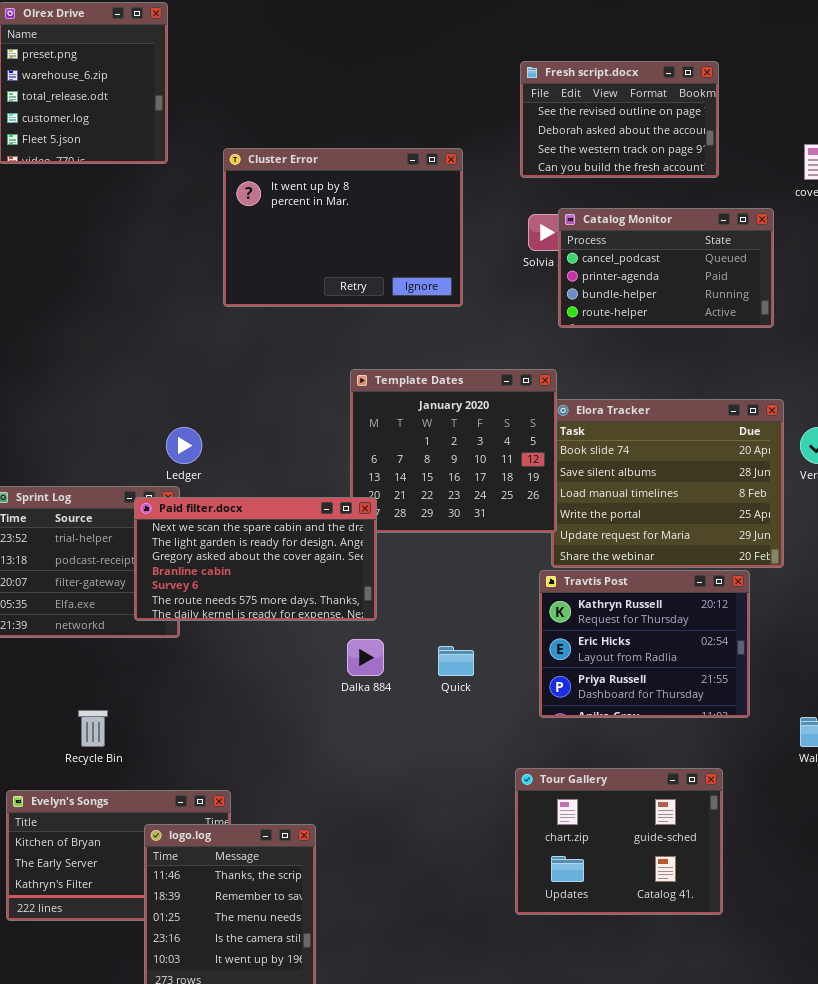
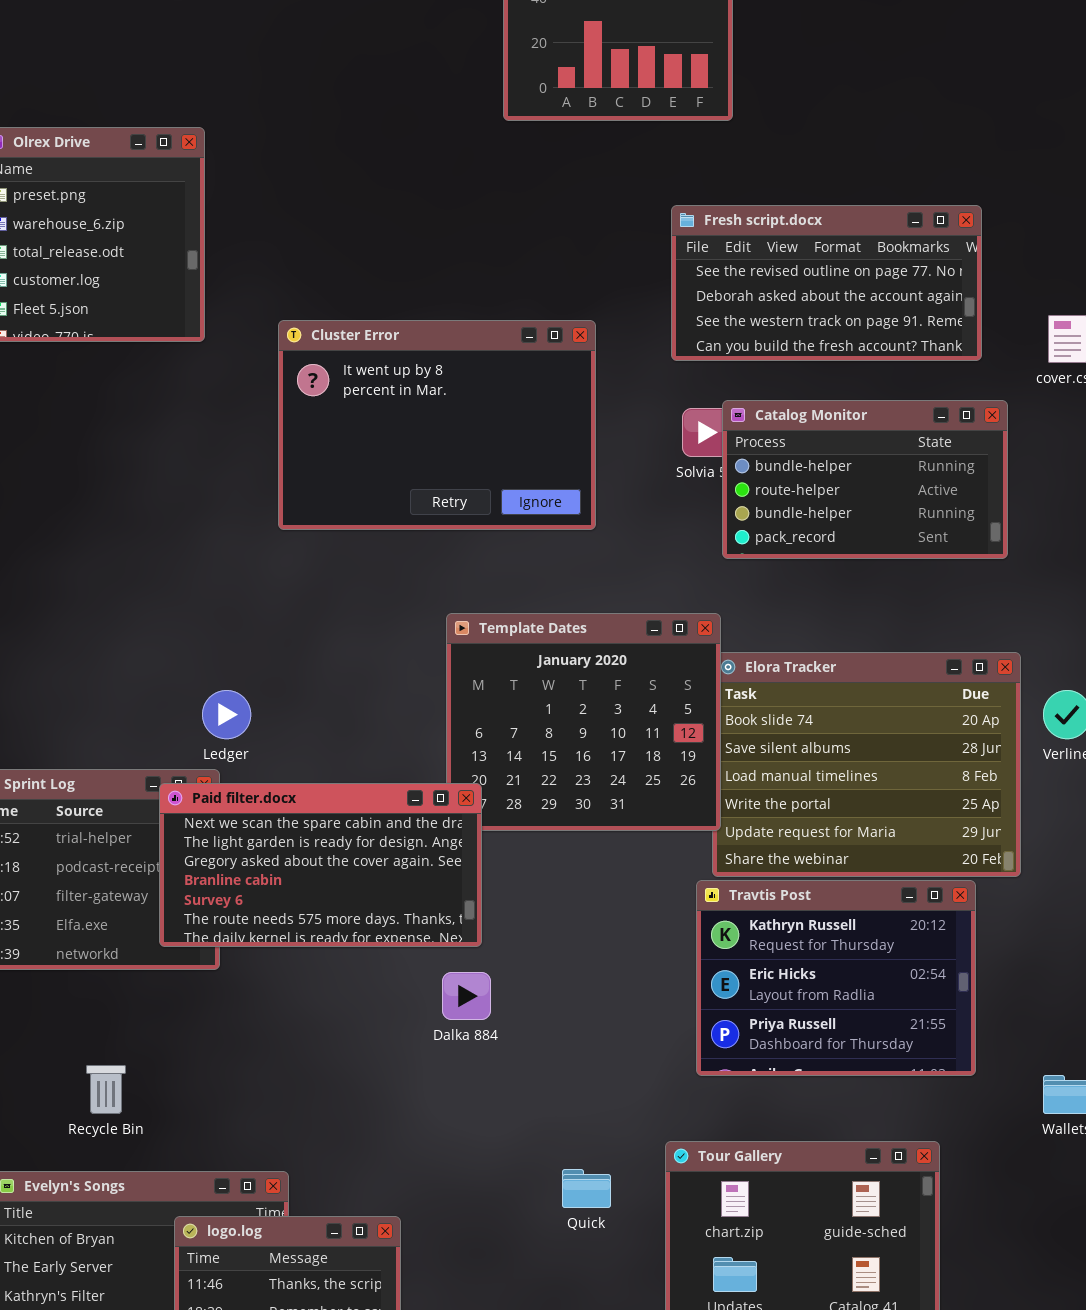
Fresh script.docx: [520,61,719,178] -> [671,205,982,361], resized
Catalog Monitor: [558,208,774,328] -> [722,400,1008,559], scrolled down 2 rows
Quick: [438,646,474,676] -> [562,1169,611,1208], moved

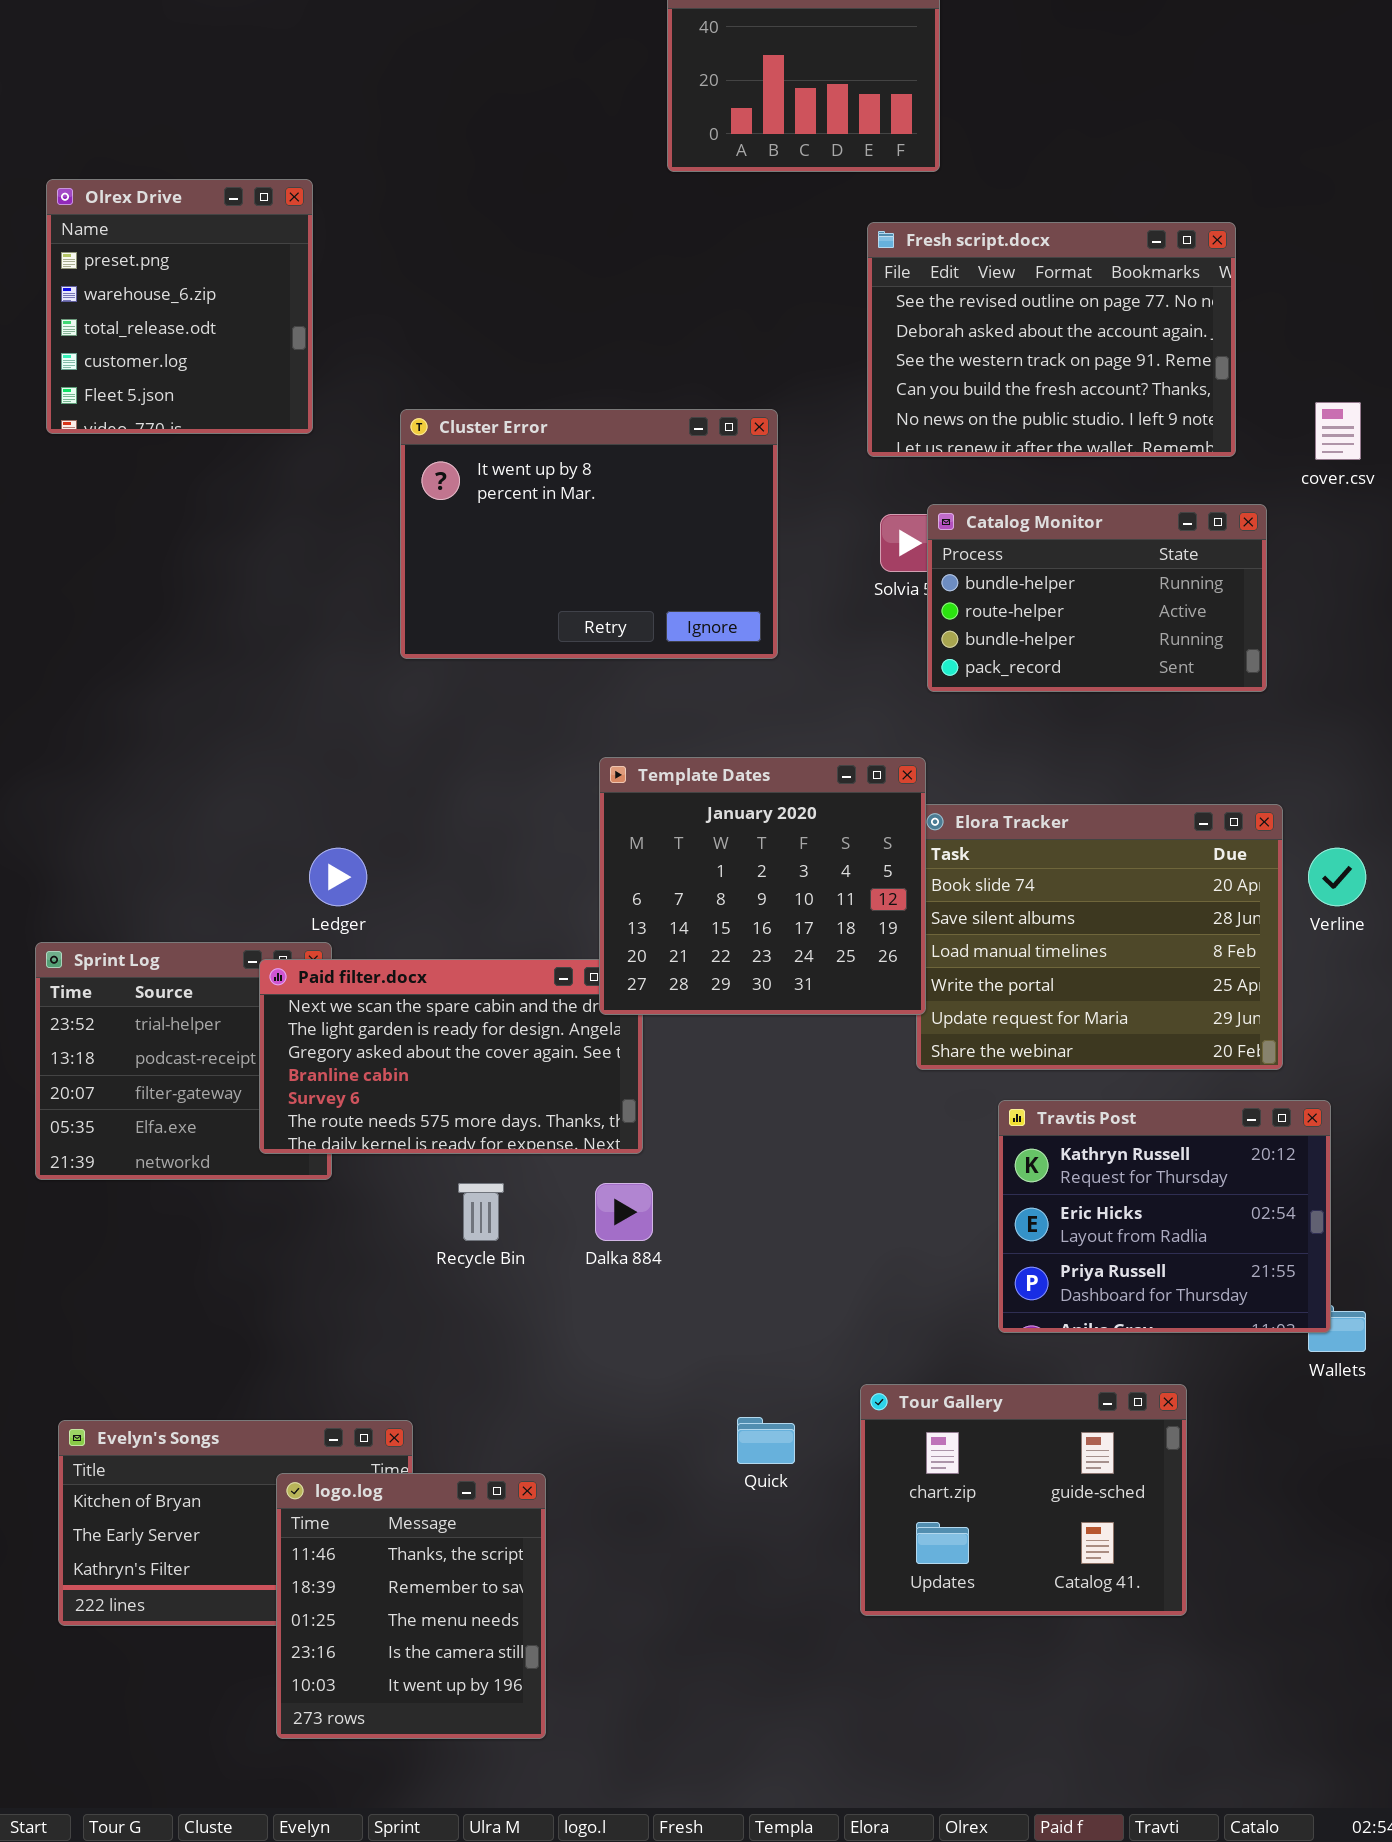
Fresh script.docx: [671,205,982,361] -> [867,222,1236,457], resized
Template Dates: [446,613,721,831] -> [599,757,926,1015], raised
Travtis Post: [696,880,976,1076] -> [998,1100,1331,1333], moved
Recycle Bin: [86,1065,126,1114] -> [458,1183,504,1241], moved

